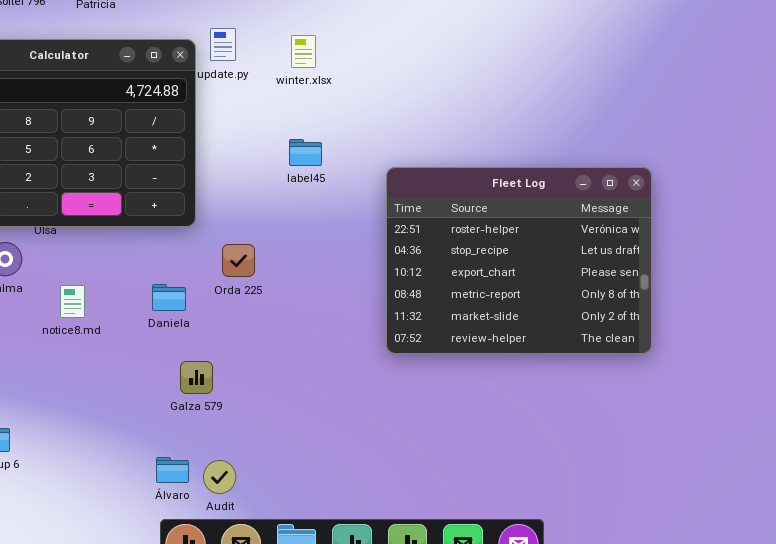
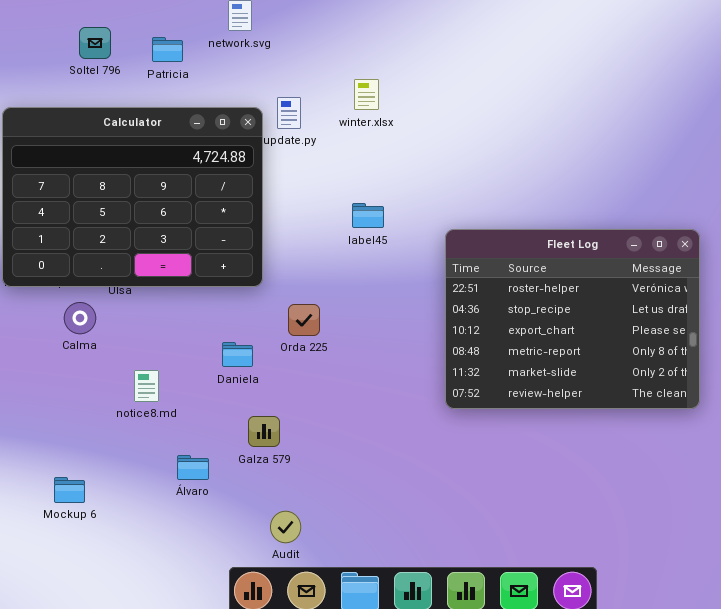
winter.xlsx: [291,35,316,68] -> [354,79,379,110], moved
notice8.md: [60,285,85,318] -> [134,370,159,402], moved
Álvaro: [156,457,189,483] -> [177,455,209,480], moved

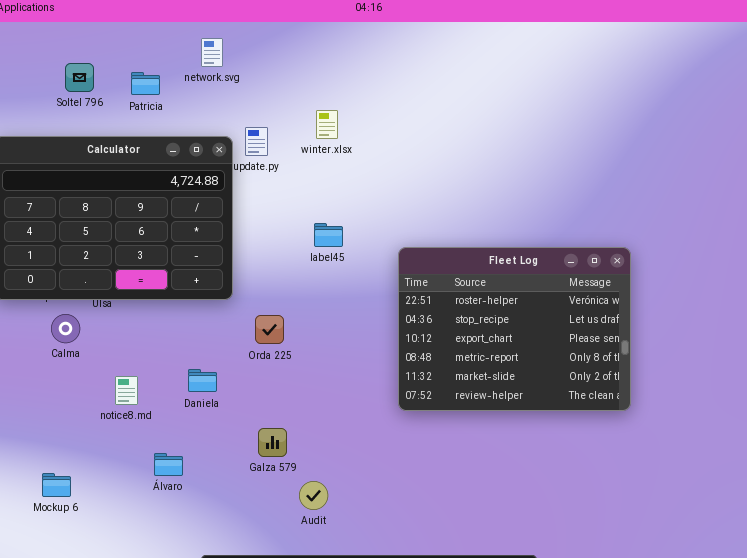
Daniela: [222,342,253,367] -> [188,369,217,392], moved
Galza 579: [248,416,280,447] -> [258,428,287,457], moved
Audit: [270,511,301,543] -> [299,481,328,510], moved

